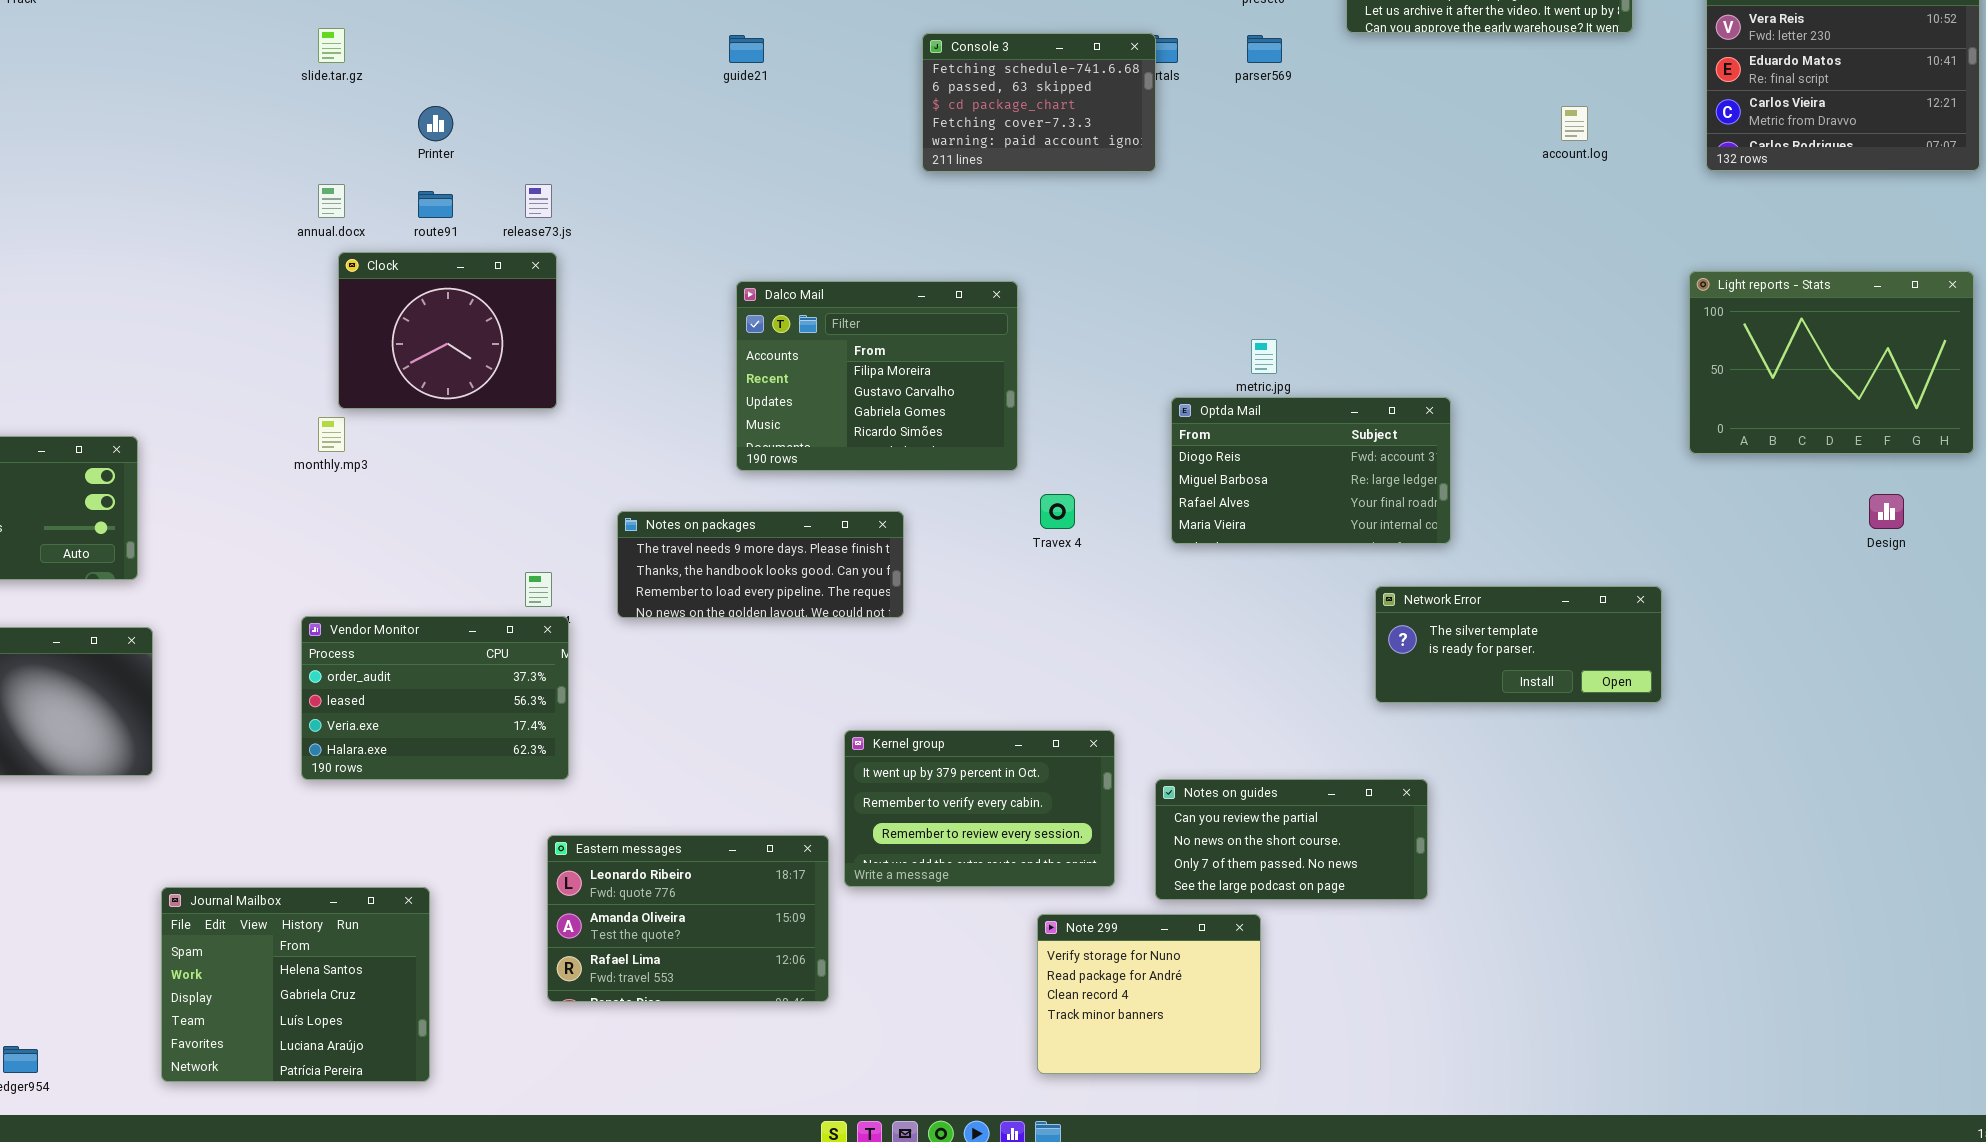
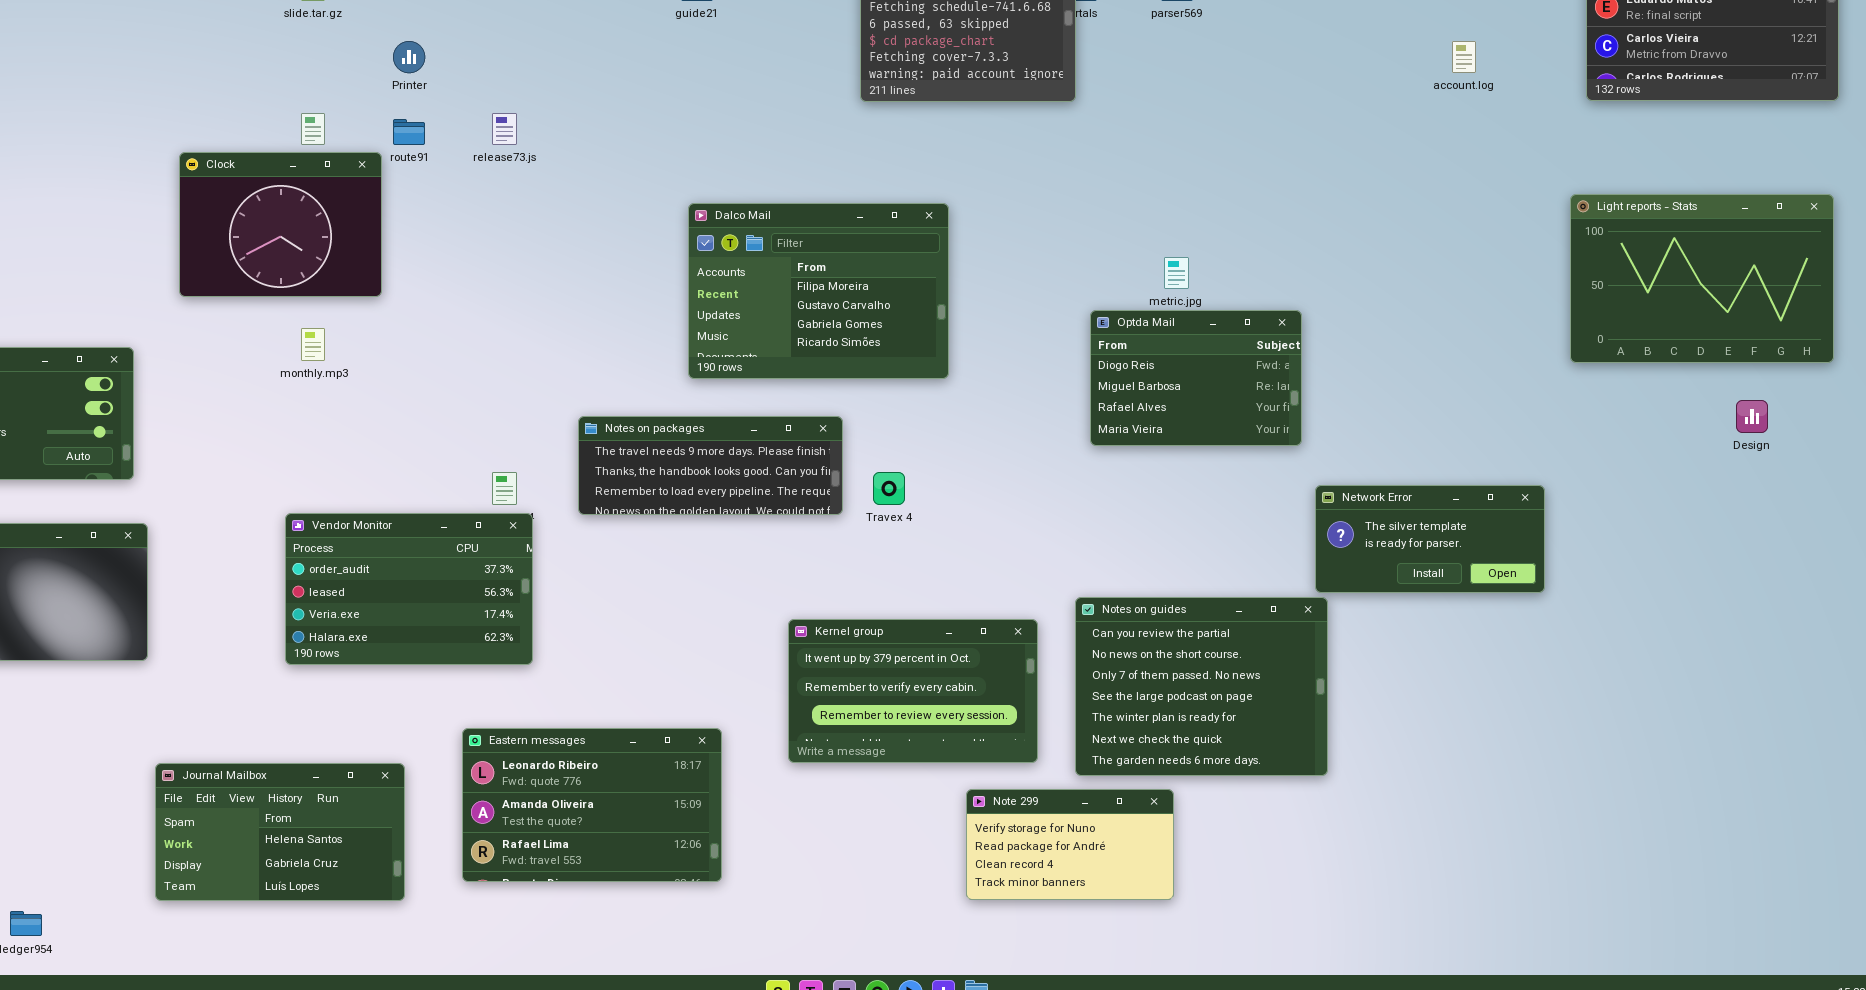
Clock: [338,252,557,409] -> [179,152,382,297], moved
Optda Mail: [1171,397,1451,544] -> [1090,310,1302,446], resized
Travex 4: [1040,494,1075,529] -> [873,472,905,505], moved
Network Error: [1375,586,1662,703] -> [1315,485,1545,593], resized
Notes on guides: [1155,779,1428,900] -> [1075,597,1328,776], resized
Eastern messages: [547,835,829,1002] -> [462,728,722,882], moved
Journal Mailbox: [161,887,430,1082] -> [155,763,405,901], resized
Note 299: [1037,914,1261,1074] -> [966,789,1174,900], resized

